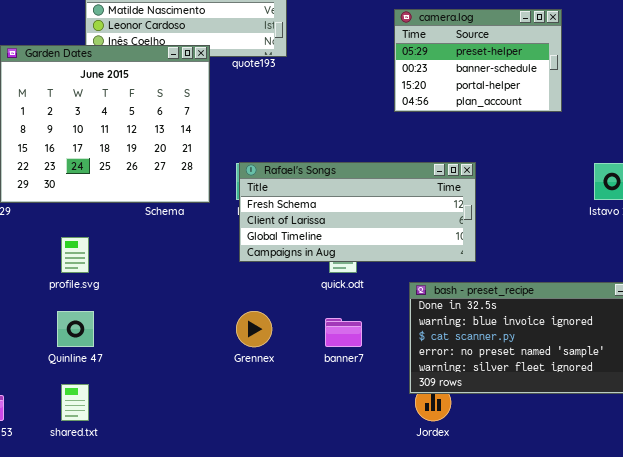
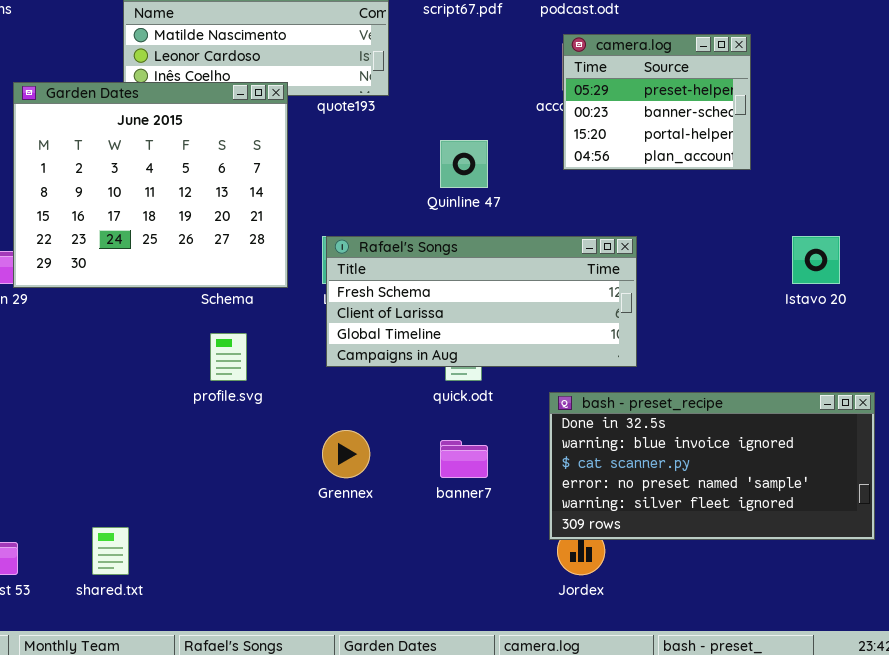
camera.log: [394,9,562,112] -> [563,34,751,170], resized
profile.svg: [61,237,89,273] -> [210,333,247,381], moved
Quinline 47: [57,311,94,347] -> [440,140,488,188], moved

